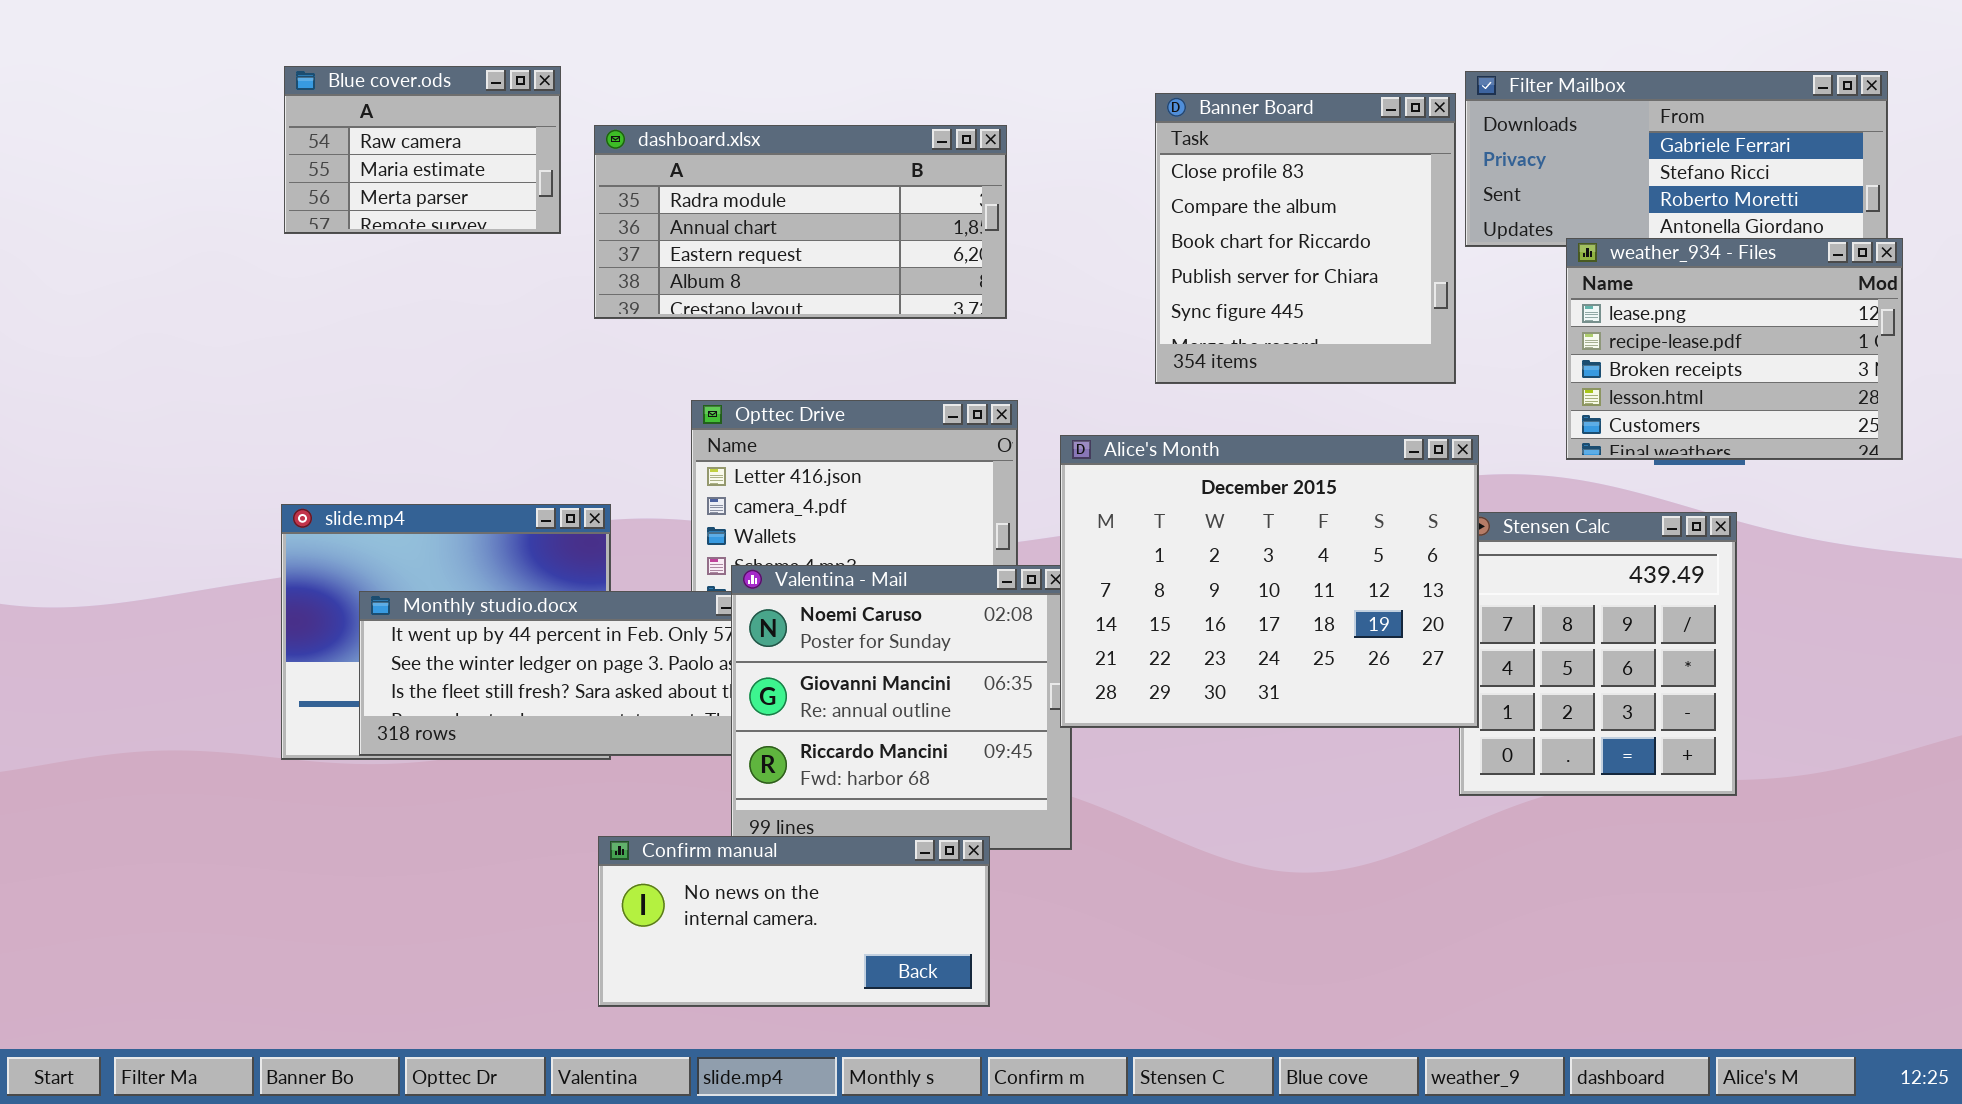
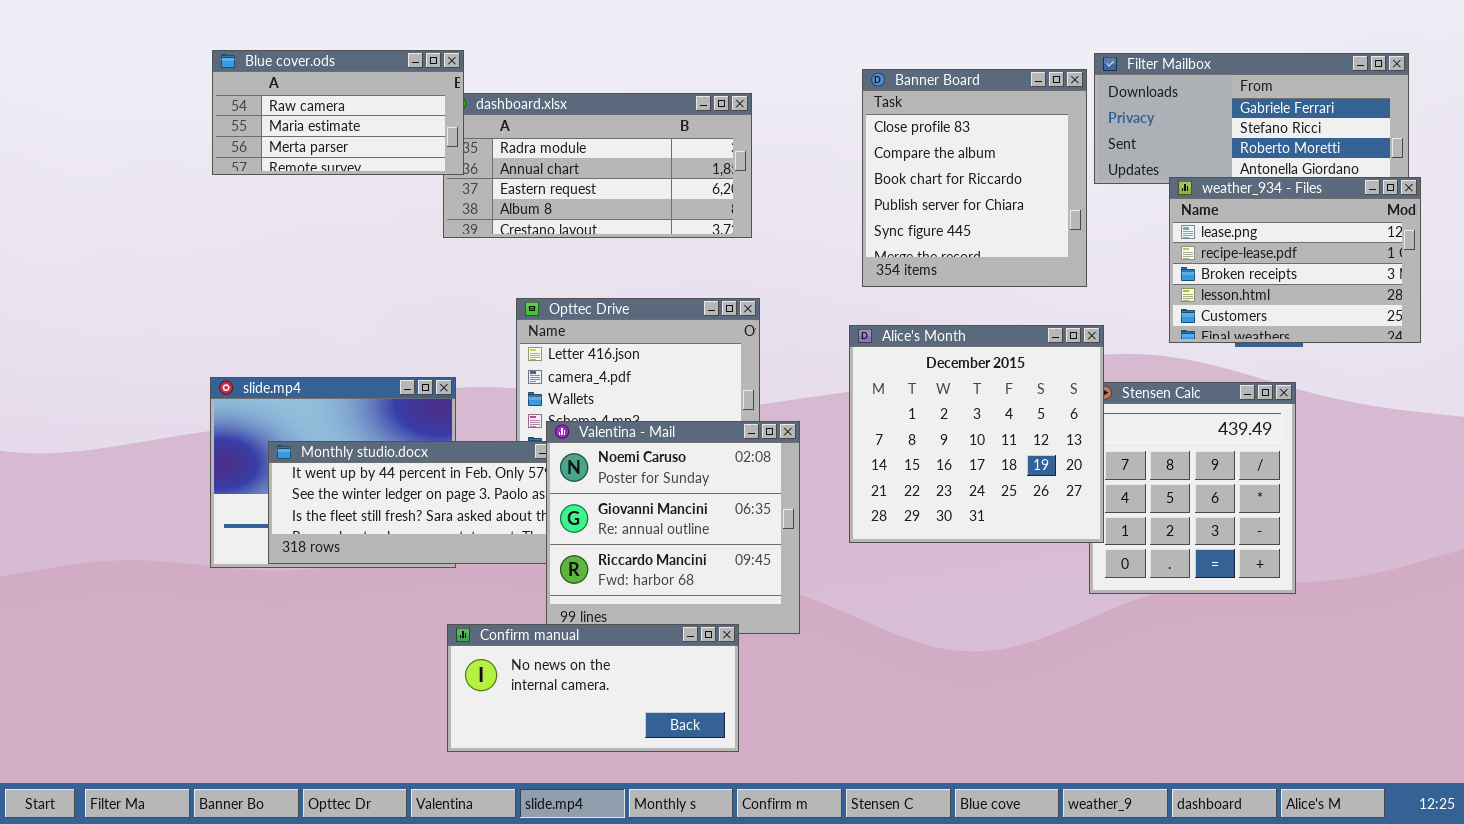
Blue cover.ods: [284,66,561,234] -> [212,50,464,175], resized
Alice's Month: [1060,435,1479,728] -> [849,325,1104,543], resized

